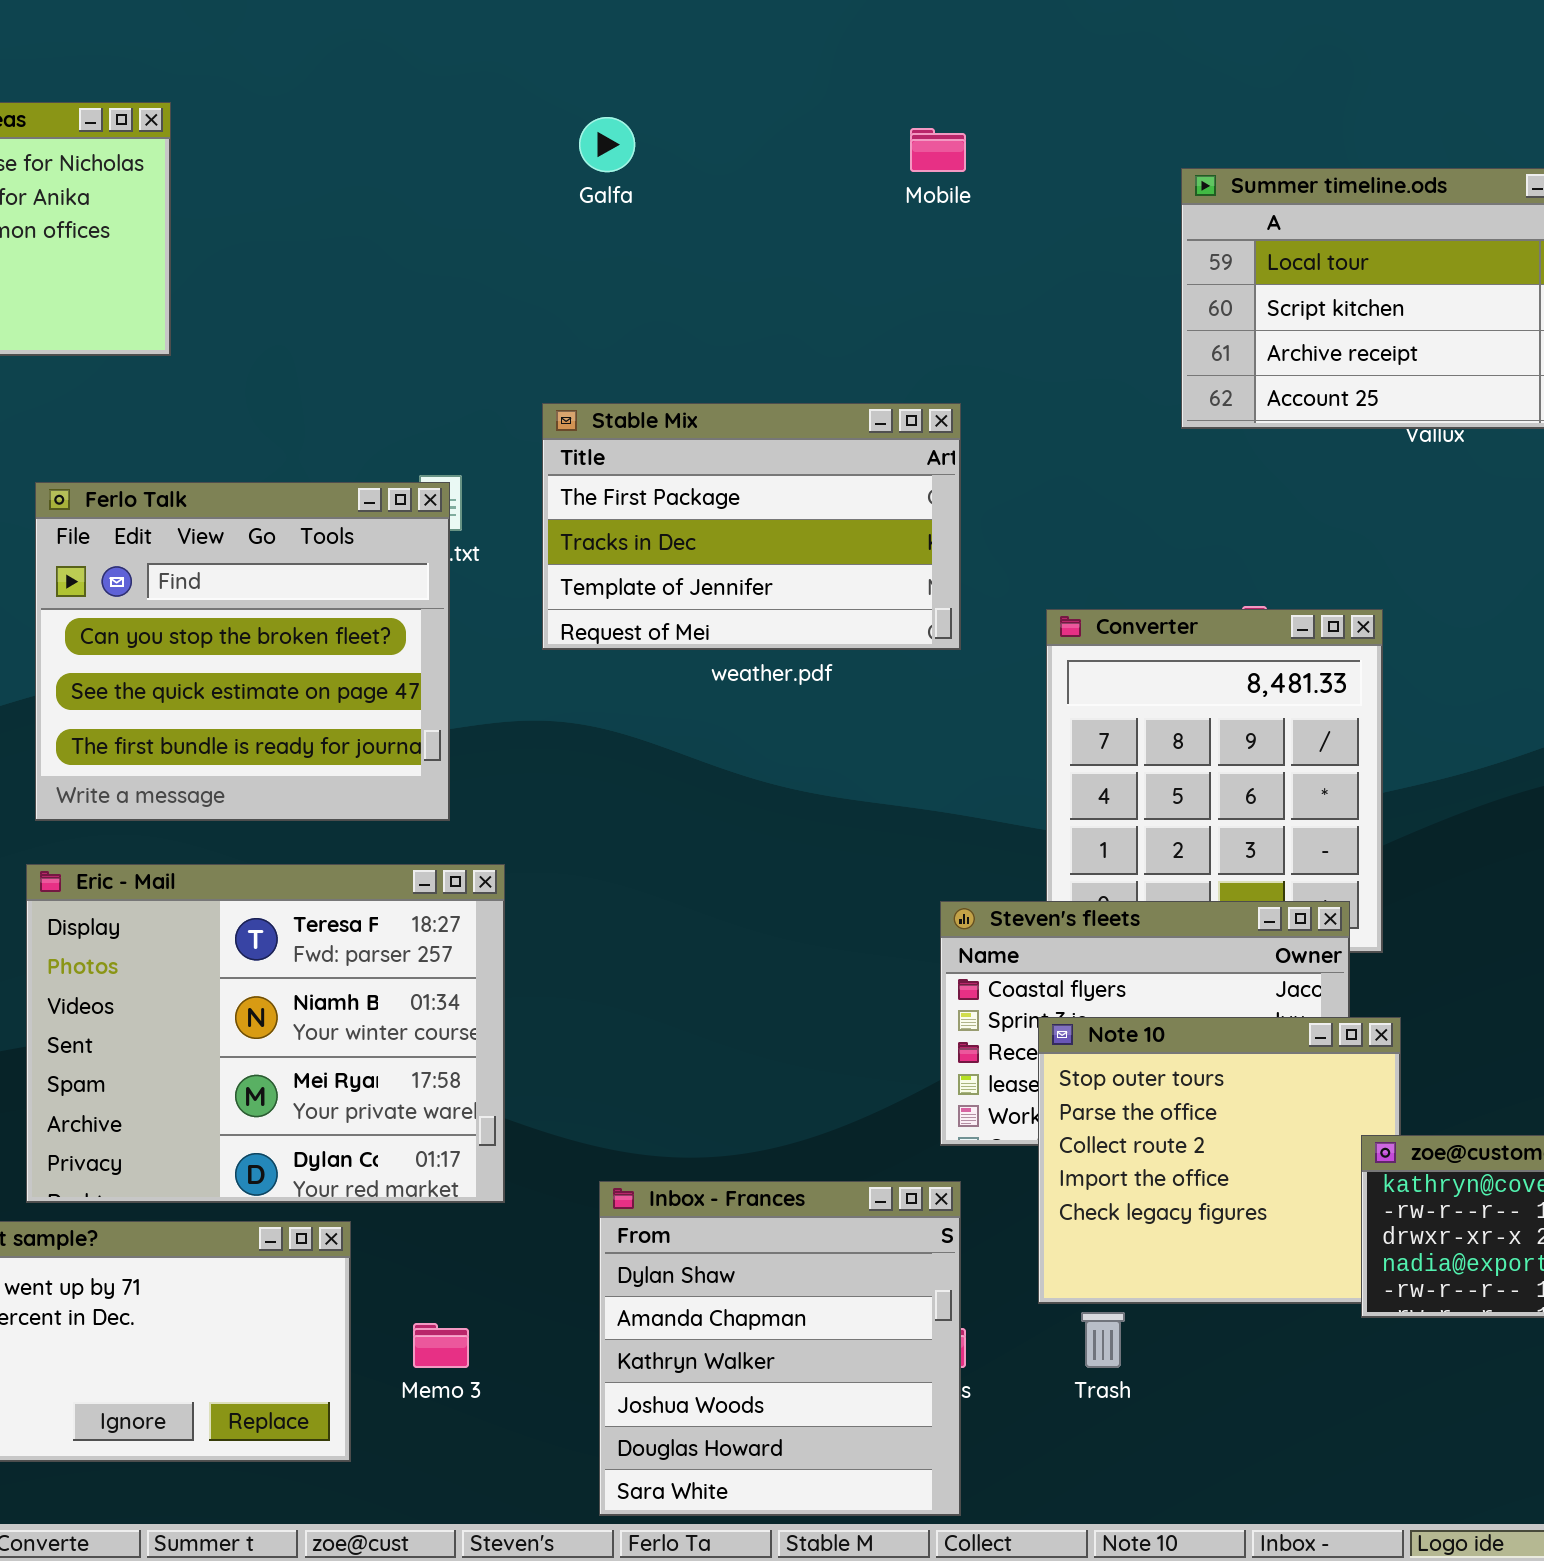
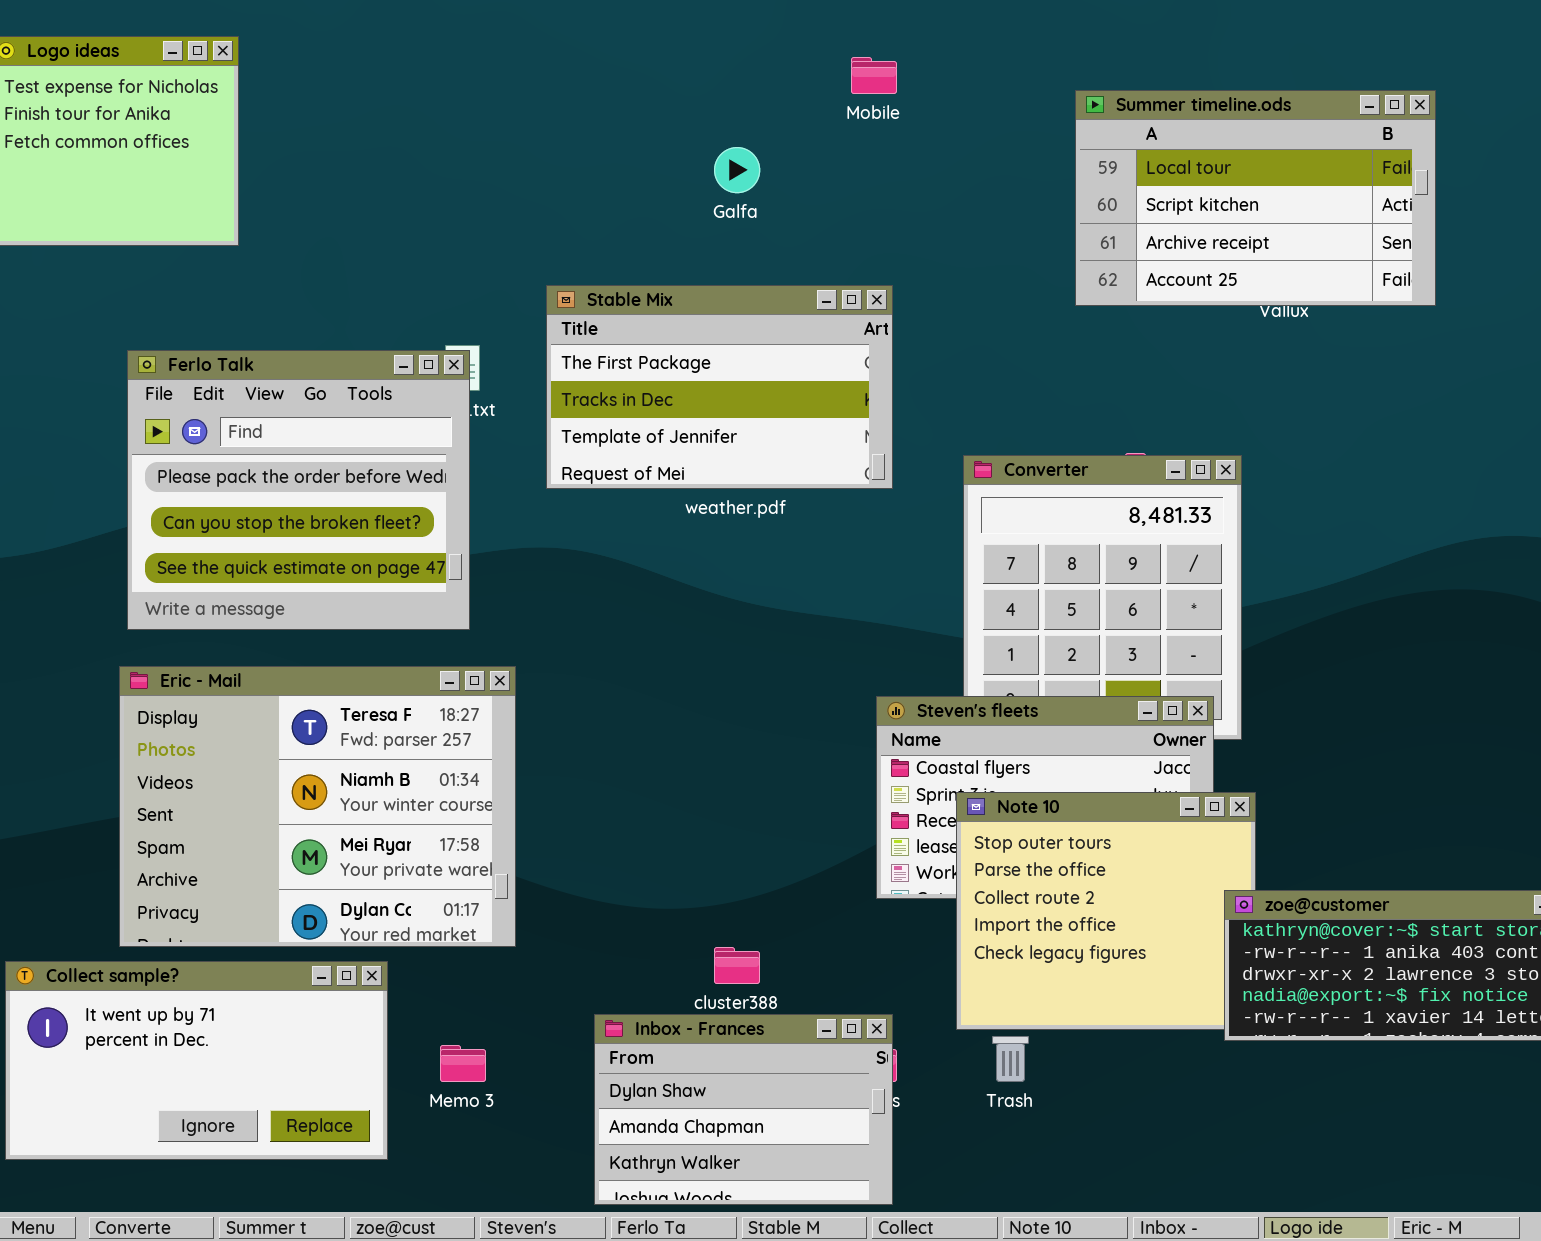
Galfa: [579,117,635,172] -> [714,147,760,193], moved
Ferlo Talk: [35,482,450,821] -> [127,350,470,630], scrolled up 1 row
Inbox - Frances: [599,1181,961,1516] -> [594,1014,893,1205], resized

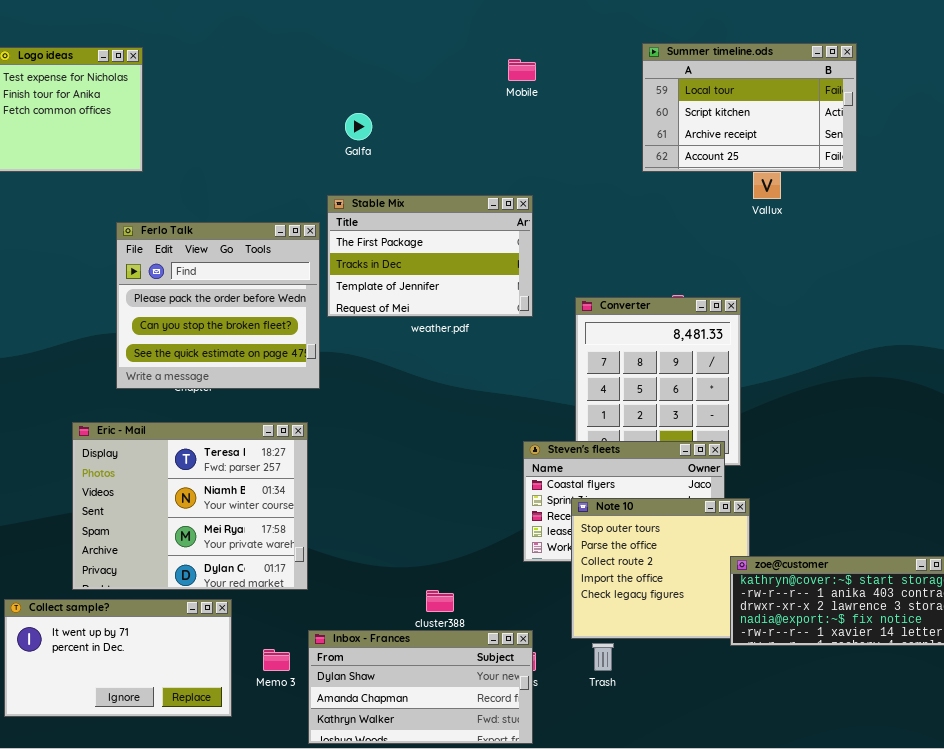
Summer timeline.ods: [1075,90,1436,306] -> [642,43,857,172], moved
Galfa: [714,147,760,193] -> [345,113,372,140], moved
Ferlo Talk: [127,350,470,630] -> [116,222,320,389], moved
Inbox - Frances: [594,1014,893,1205] -> [308,630,533,744], resized

